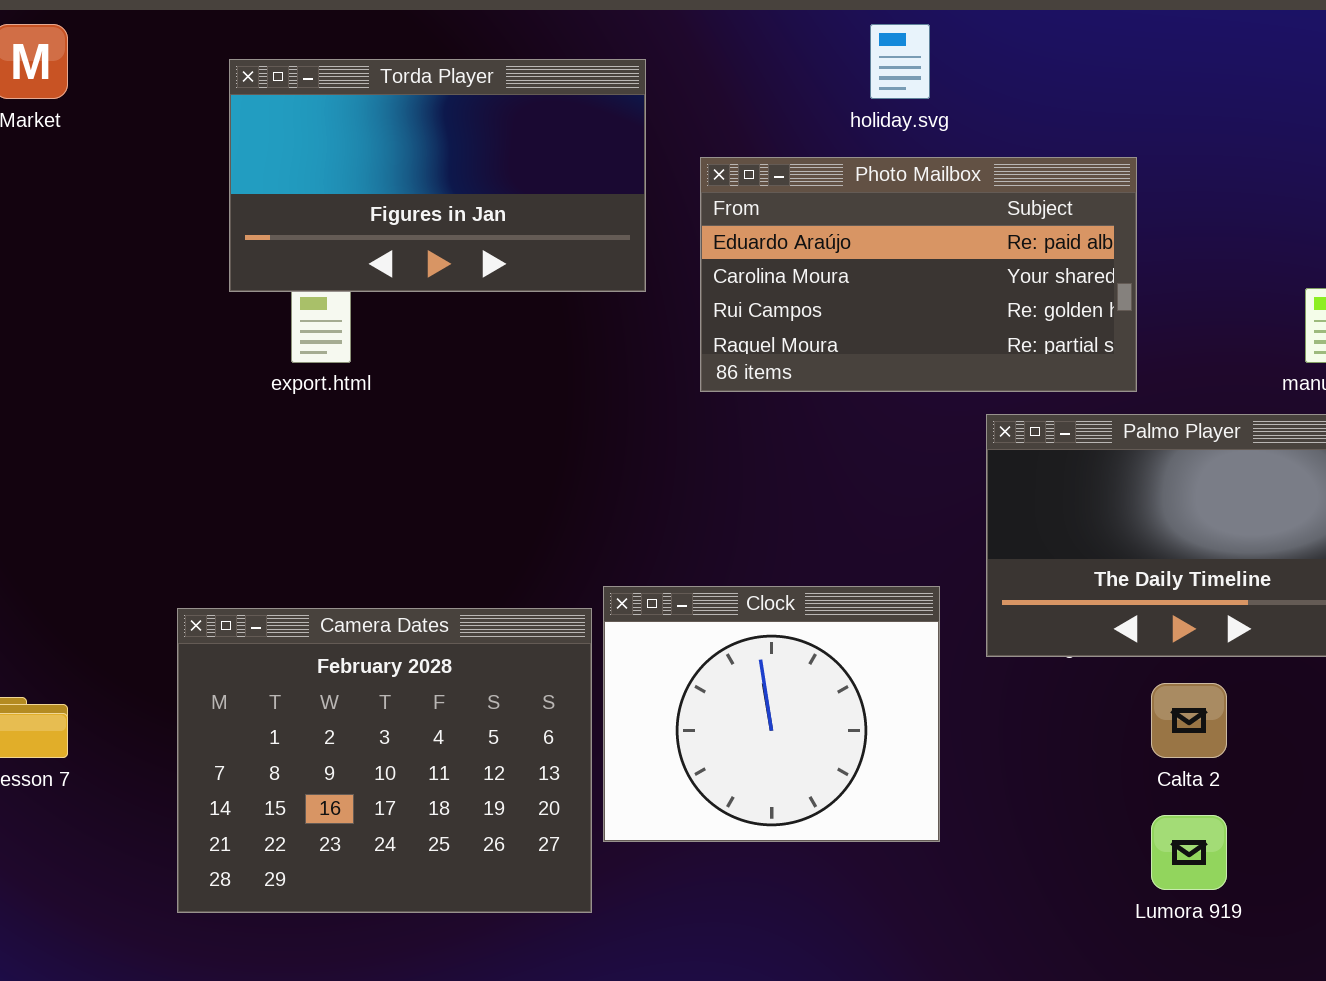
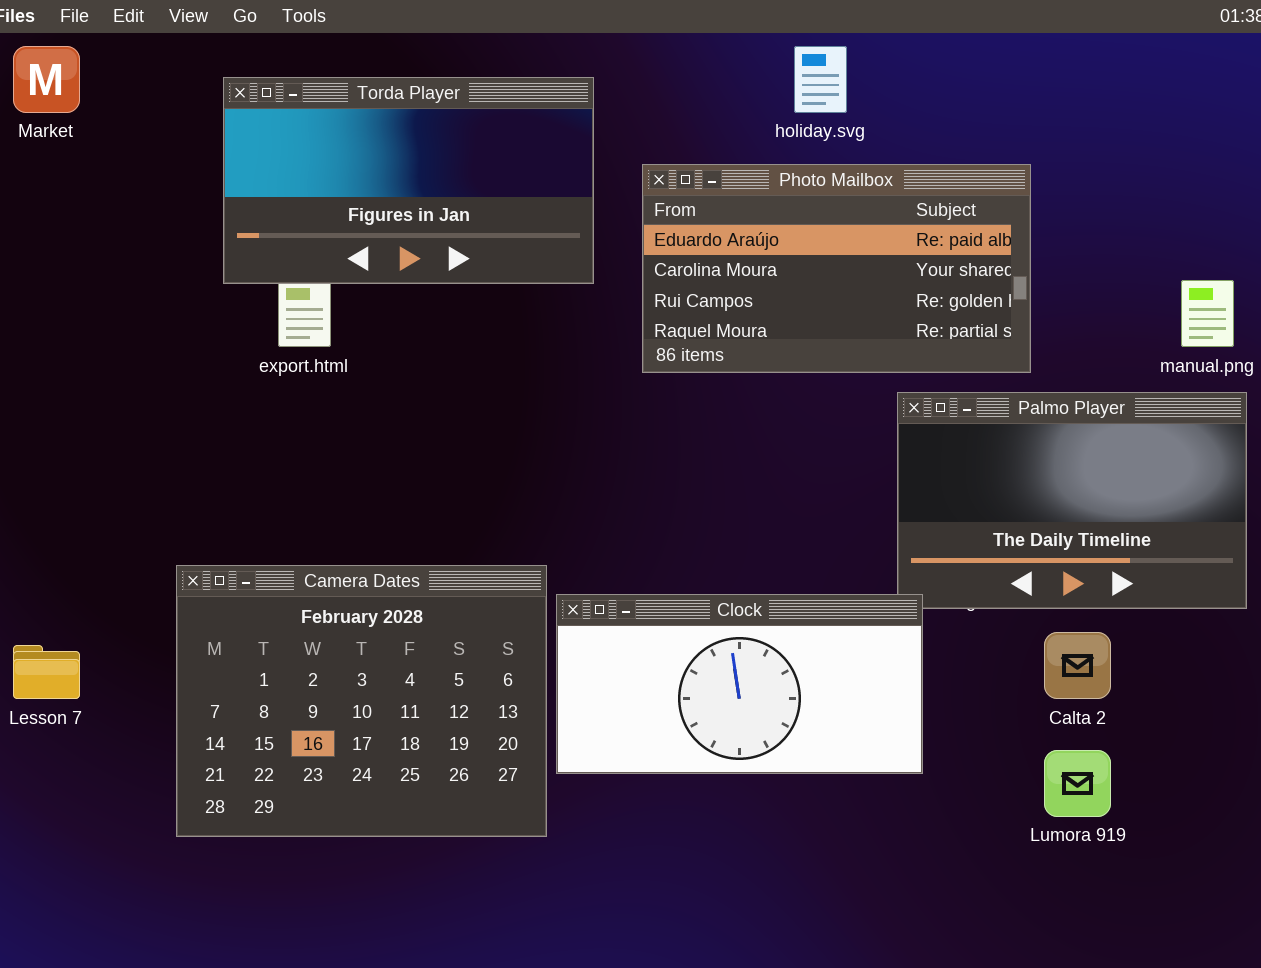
Clock: [603,586,940,842] -> [556,594,923,774], resized

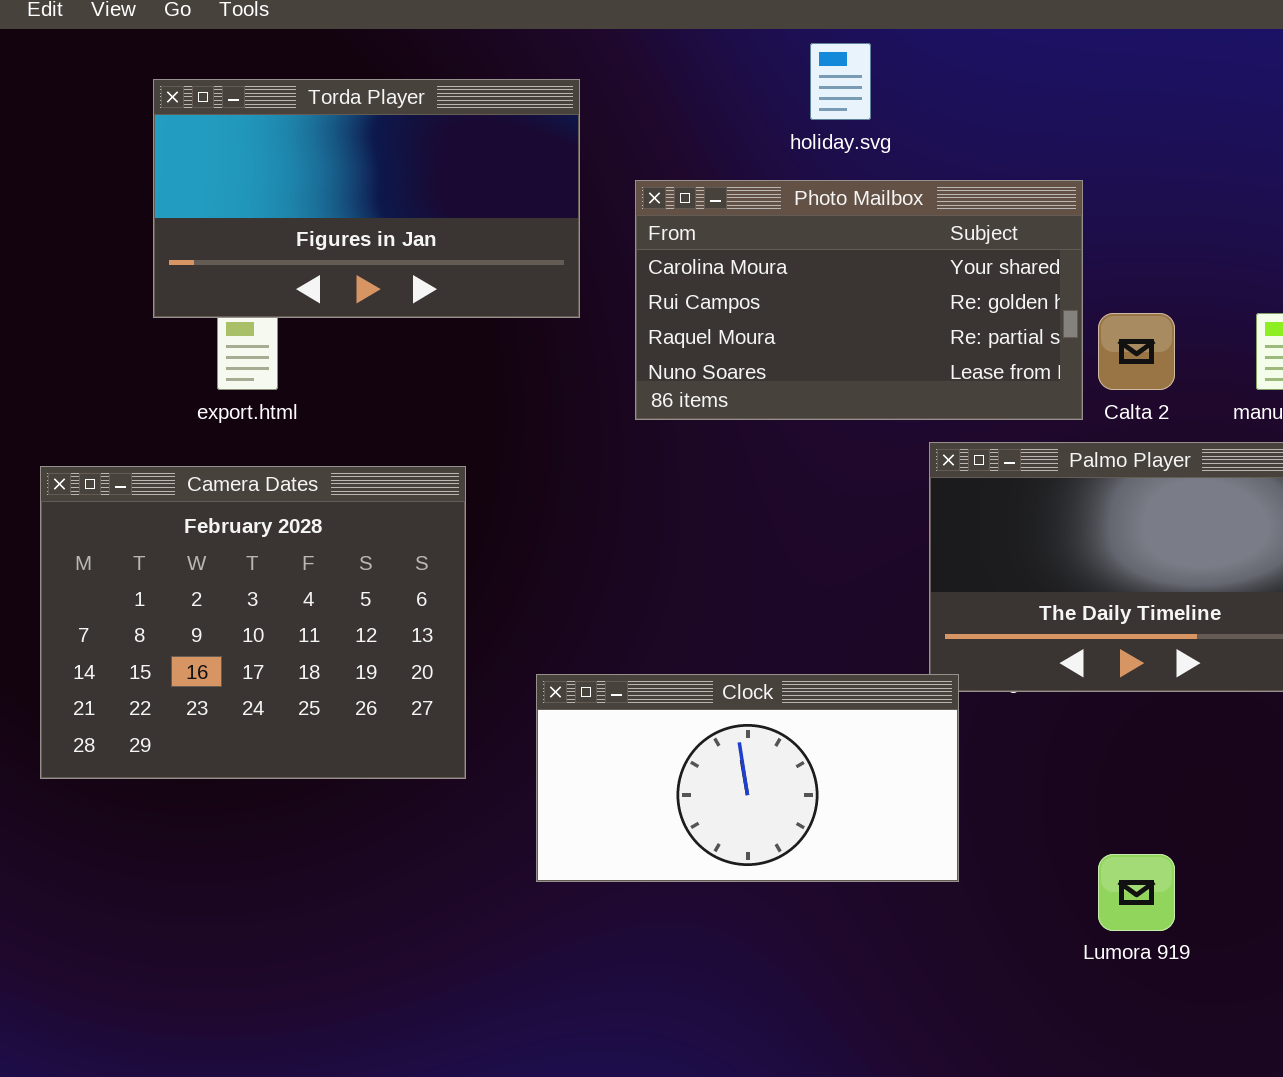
Photo Mailbox: [642,164,1031,373] -> [635,180,1083,420], scrolled down 1 row
Camera Dates: [176,565,547,837] -> [40,466,466,779], moved
Calta 2: [1044,632,1111,699] -> [1098,313,1175,390], moved

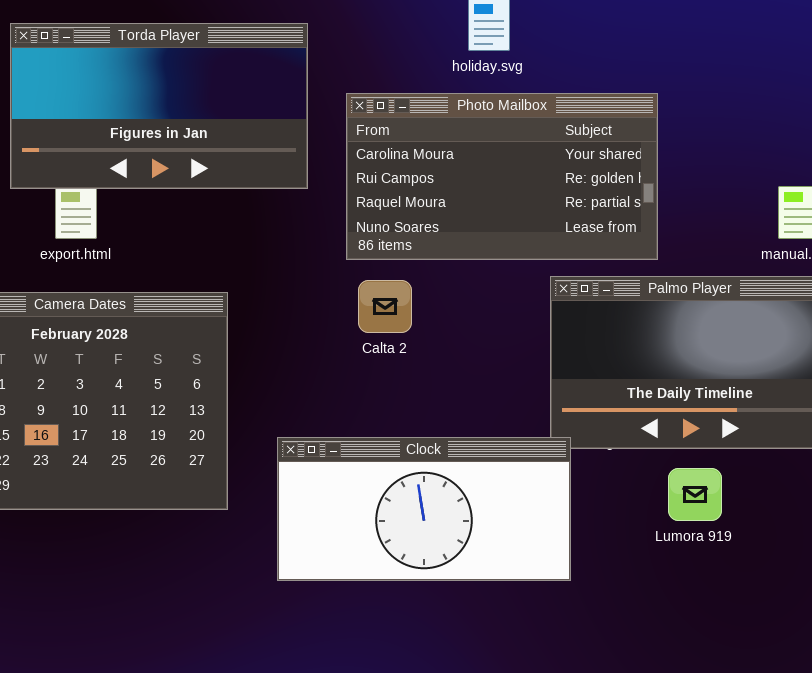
Calta 2: [1098,313,1175,390] -> [358,280,412,333], moved
Lumora 919: [1098,854,1175,931] -> [668,468,722,521], moved

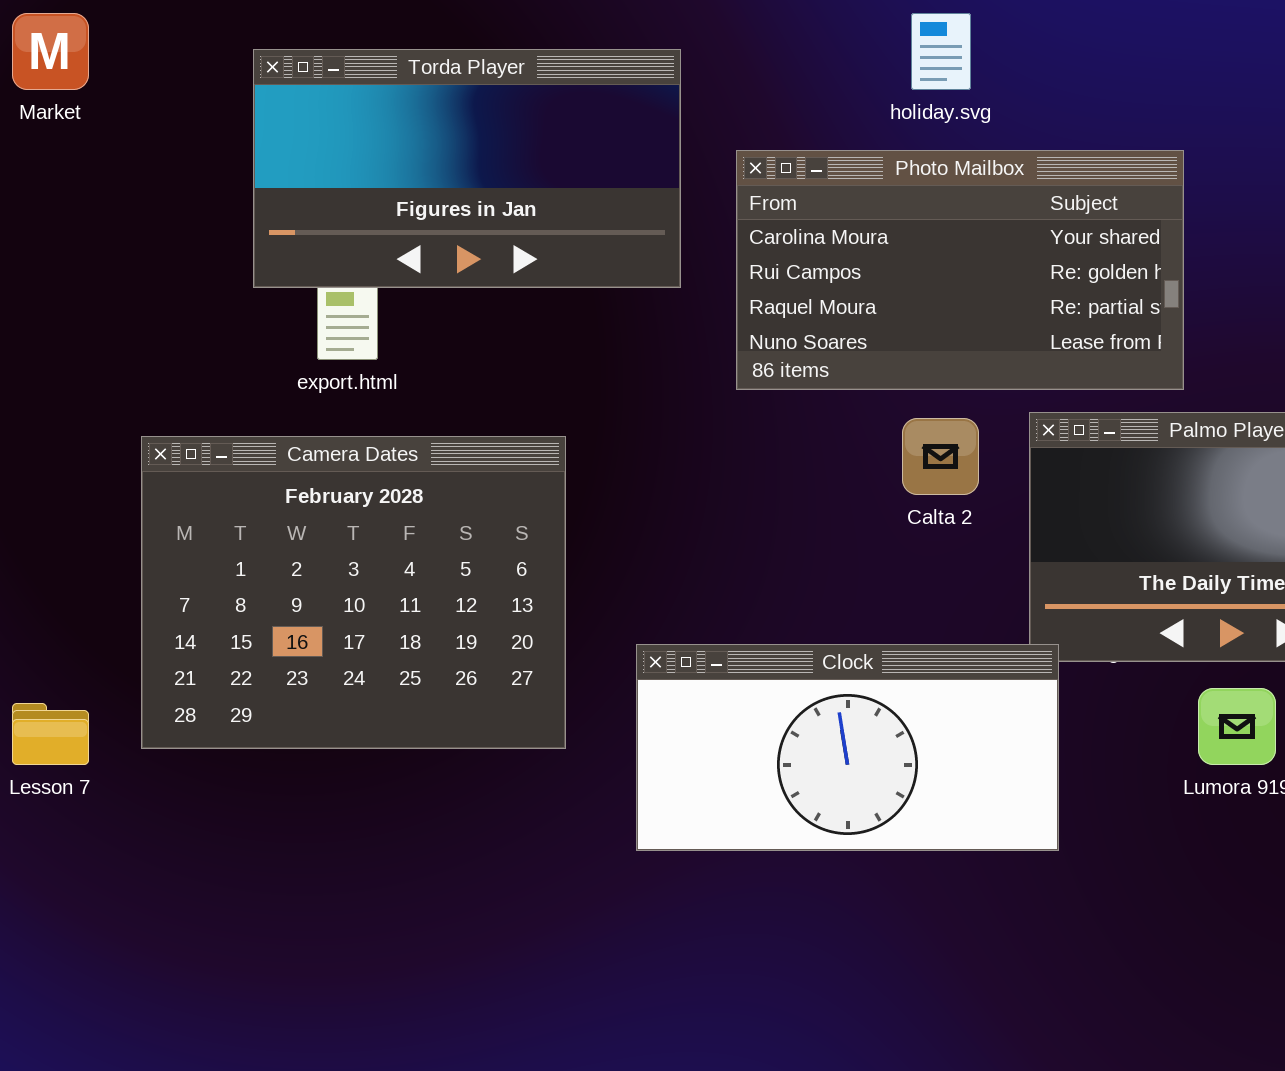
Calta 2: [358,280,412,333] -> [902,418,979,495], moved

